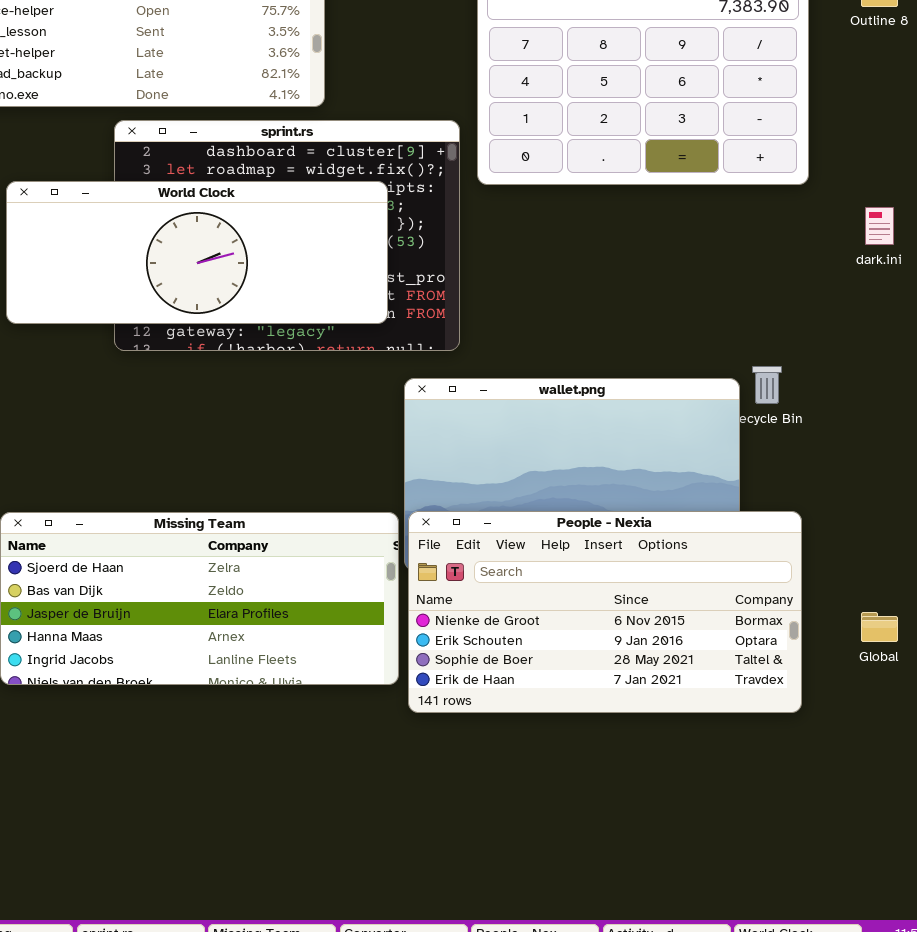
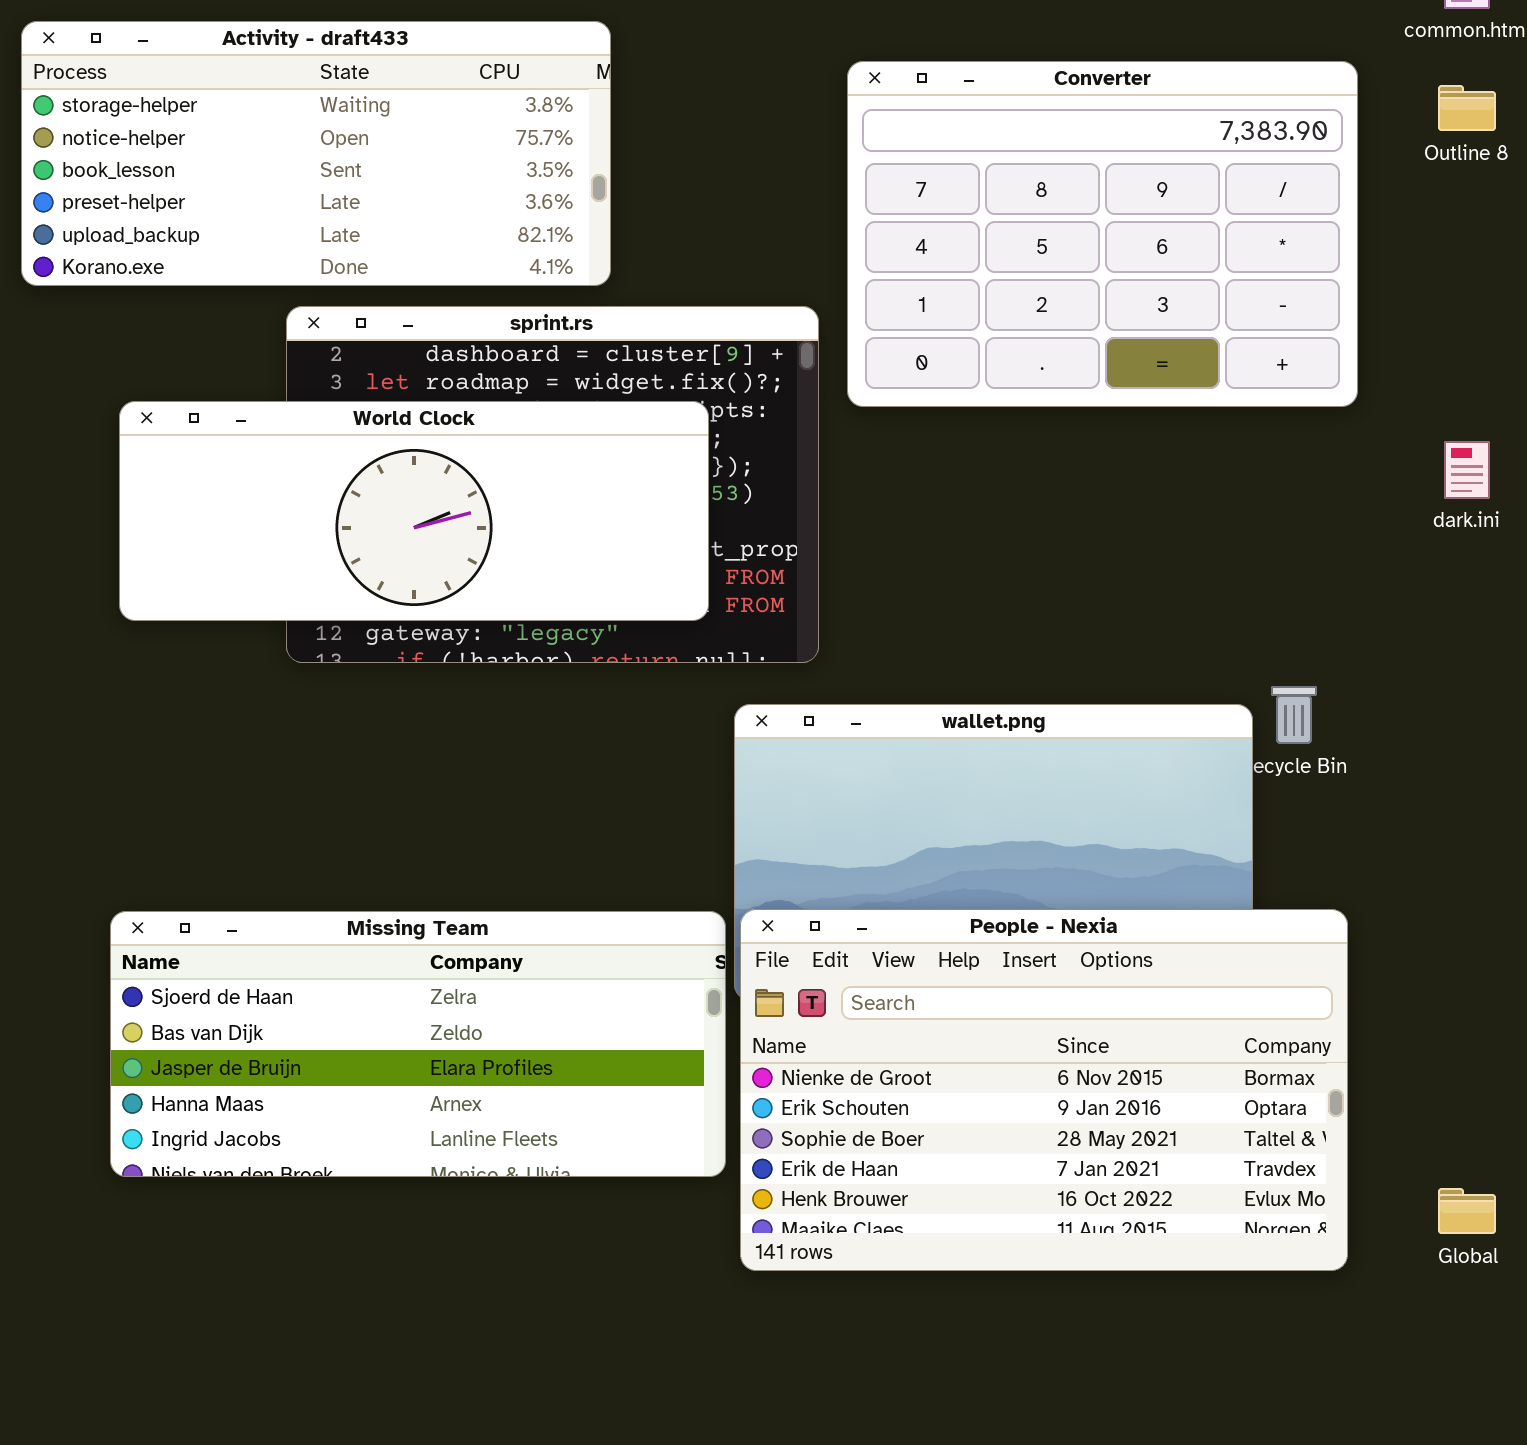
People - Nexia: [408,511,802,713] -> [740,909,1348,1271], resized
Global: [861,612,898,642] -> [1438,1188,1496,1234], moved

